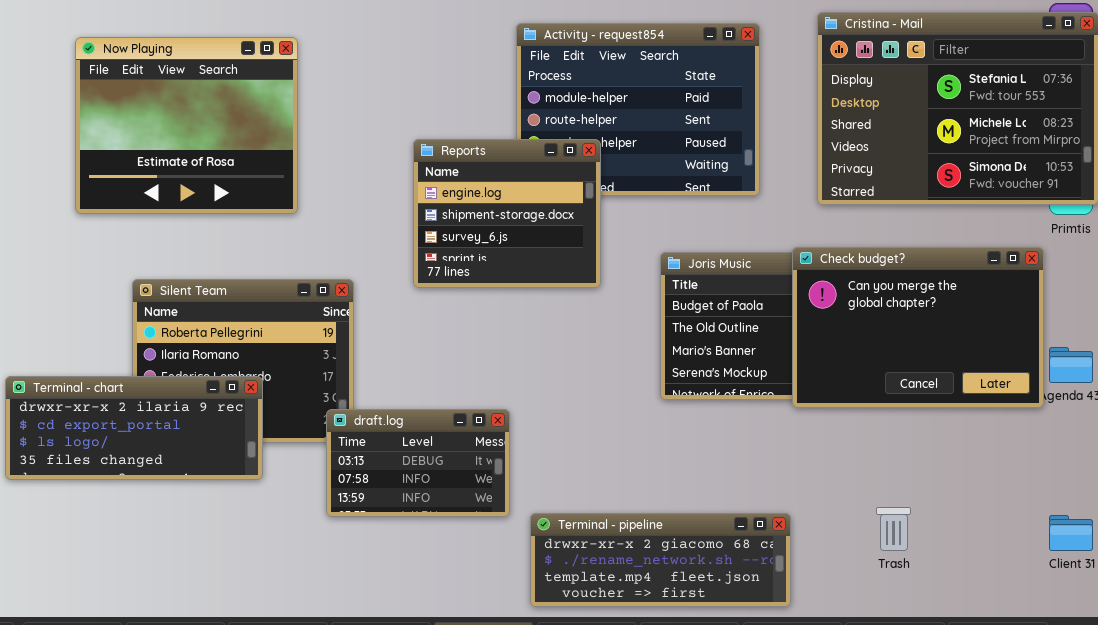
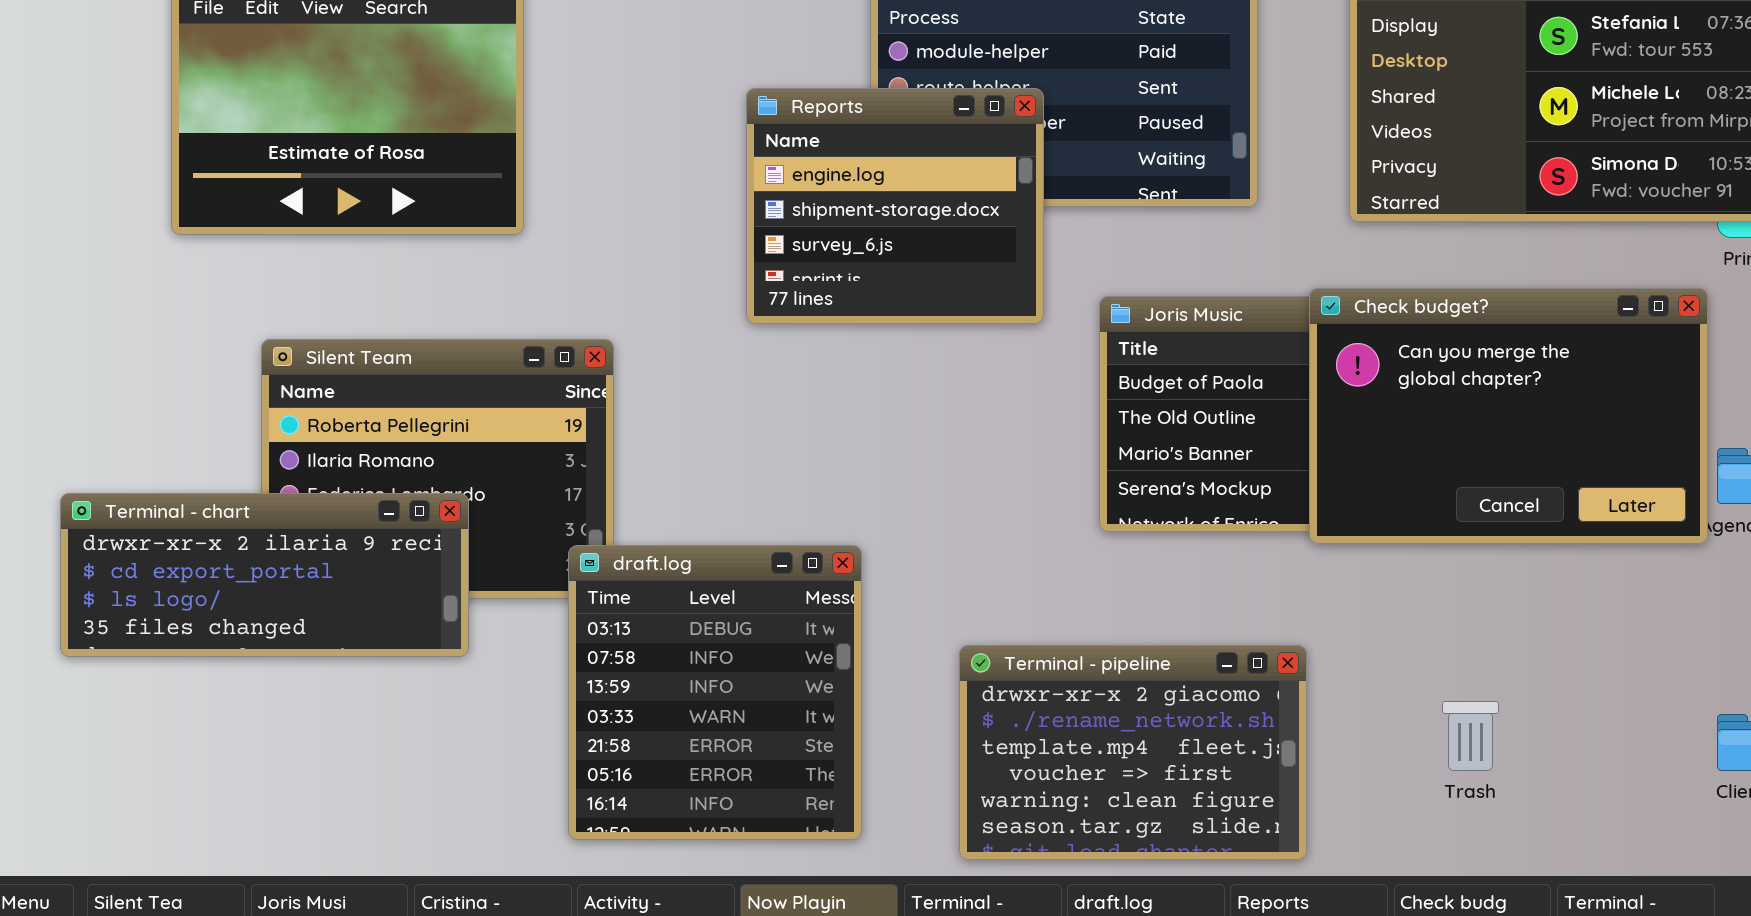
Reports: [413,139,601,288] -> [746,88,1044,324], moved
draft.log: [326,409,510,517] -> [568,545,862,840], resized
Terminal - pipeline: [530,513,791,607] -> [959,645,1307,860], resized

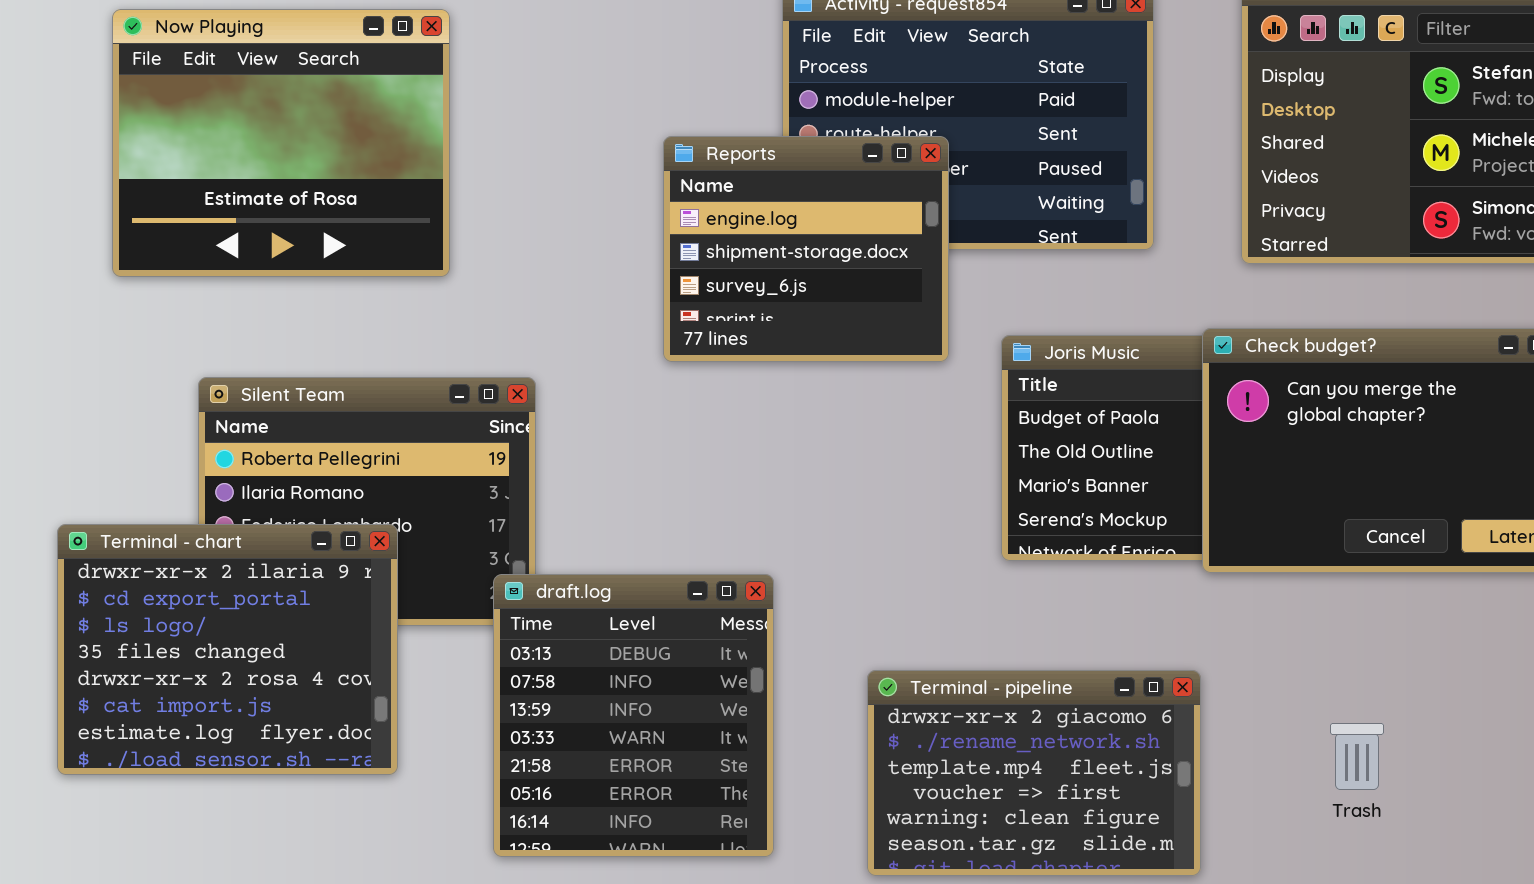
Terminal - chart: [60,493,469,657] -> [57,524,398,775], resized

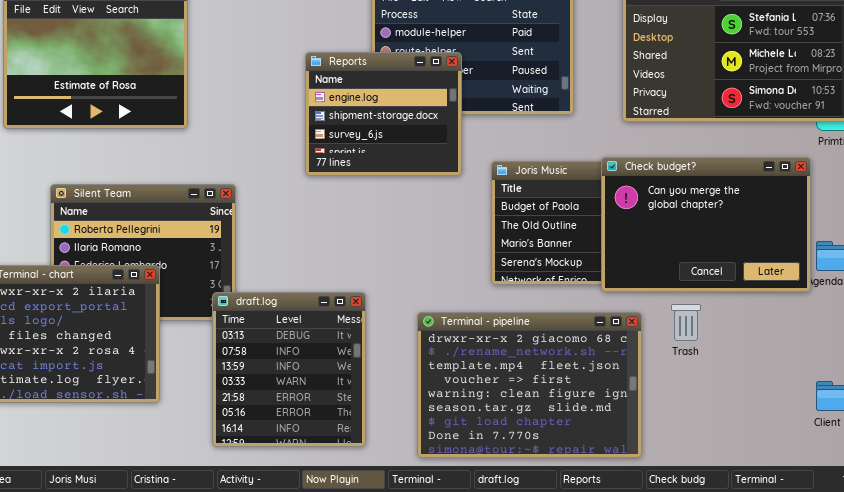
Terminal - pipeline: [867,670,1201,876] -> [417,312,642,458], resized
Trash: [1330,723,1384,790] -> [671,304,701,341], moved

